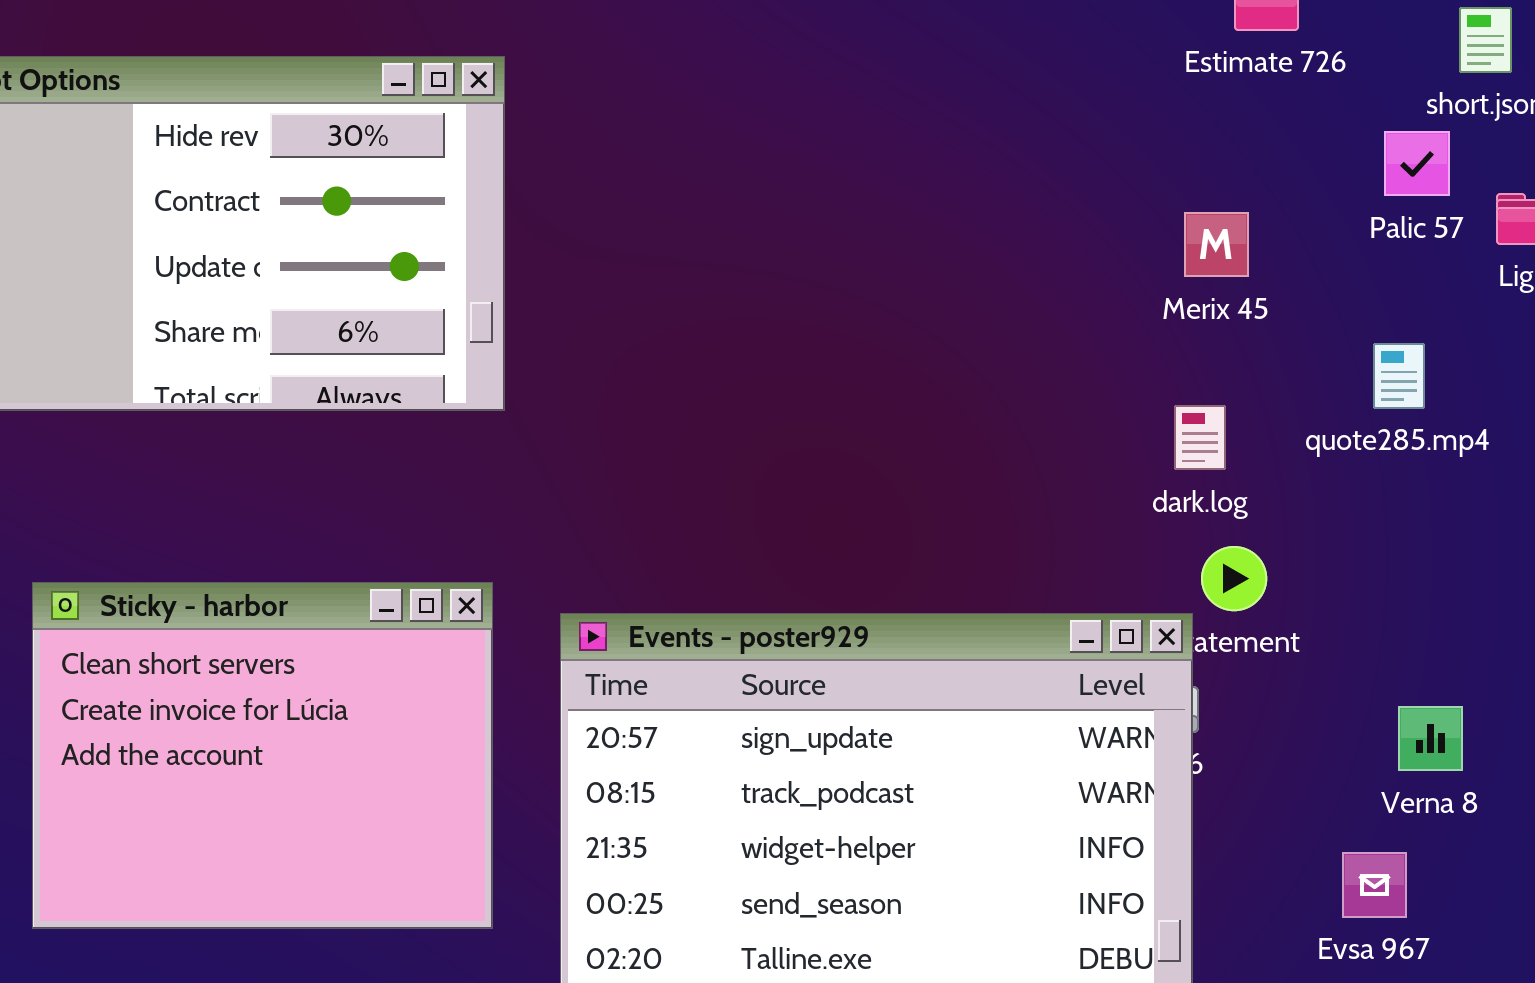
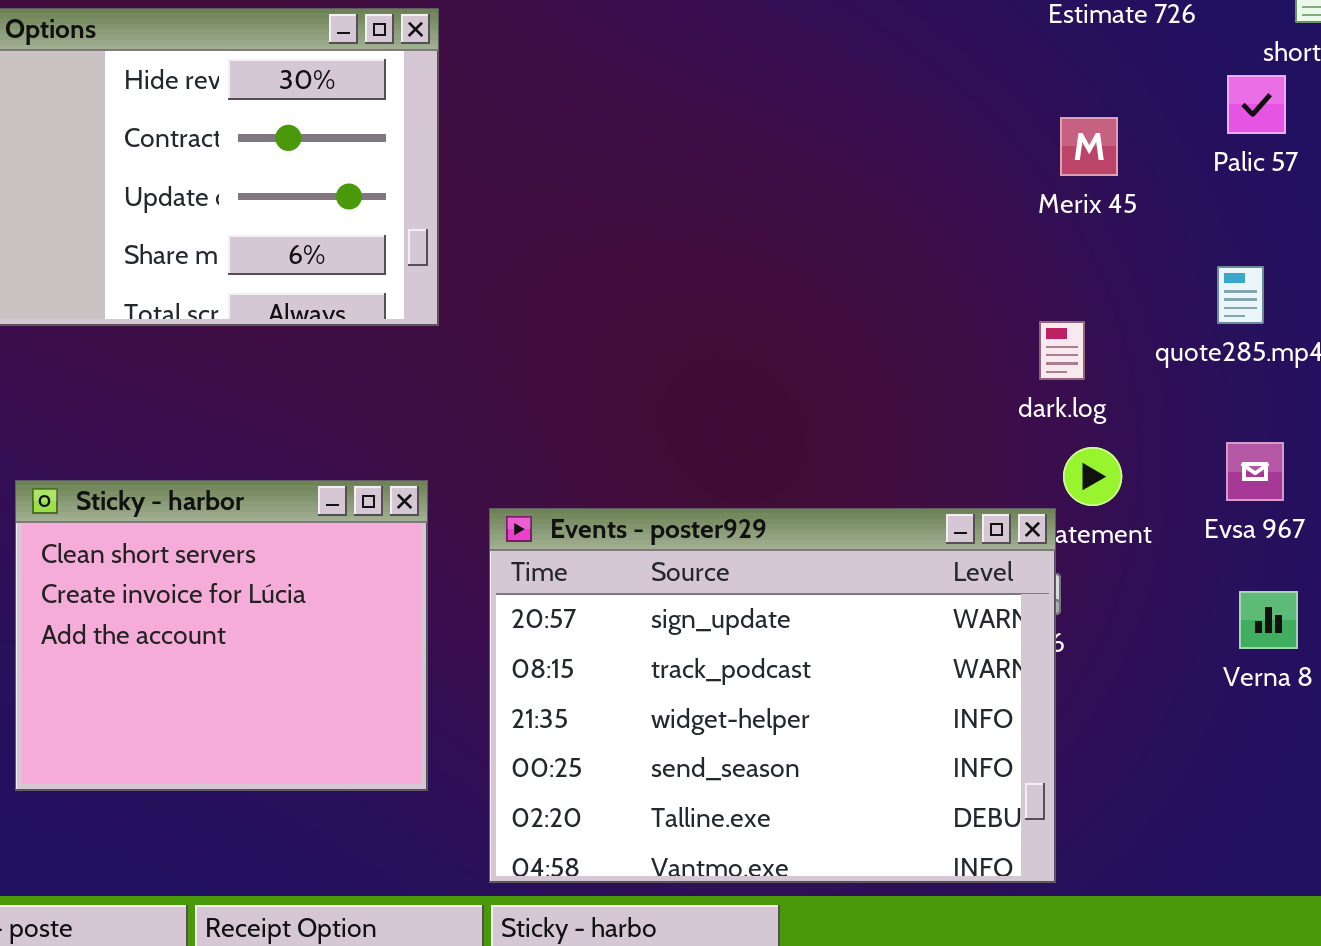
Merix 45: [1184,212,1249,277] -> [1060,117,1118,176], moved
Evsa 967: [1342,852,1407,918] -> [1226,442,1284,501], moved

